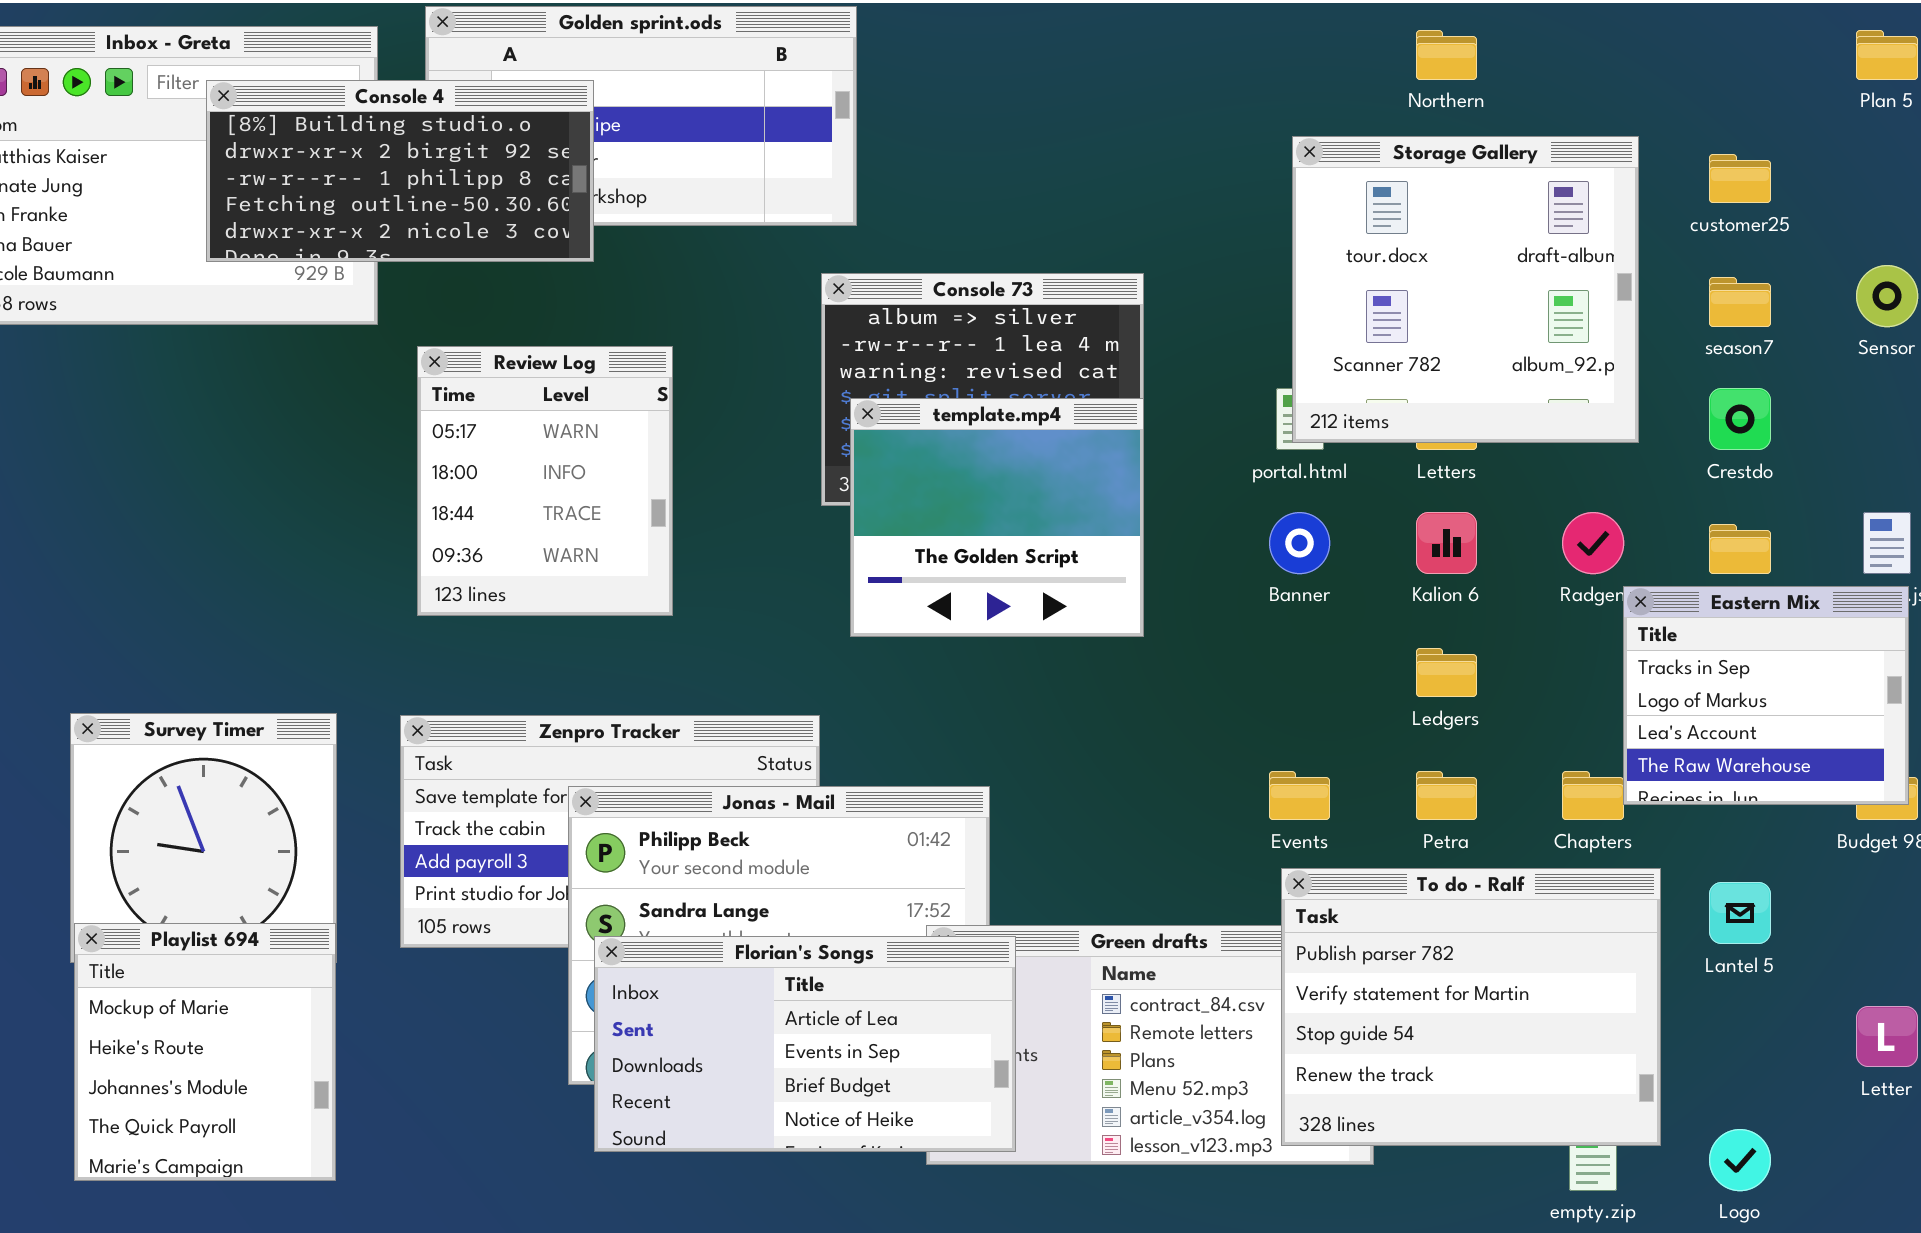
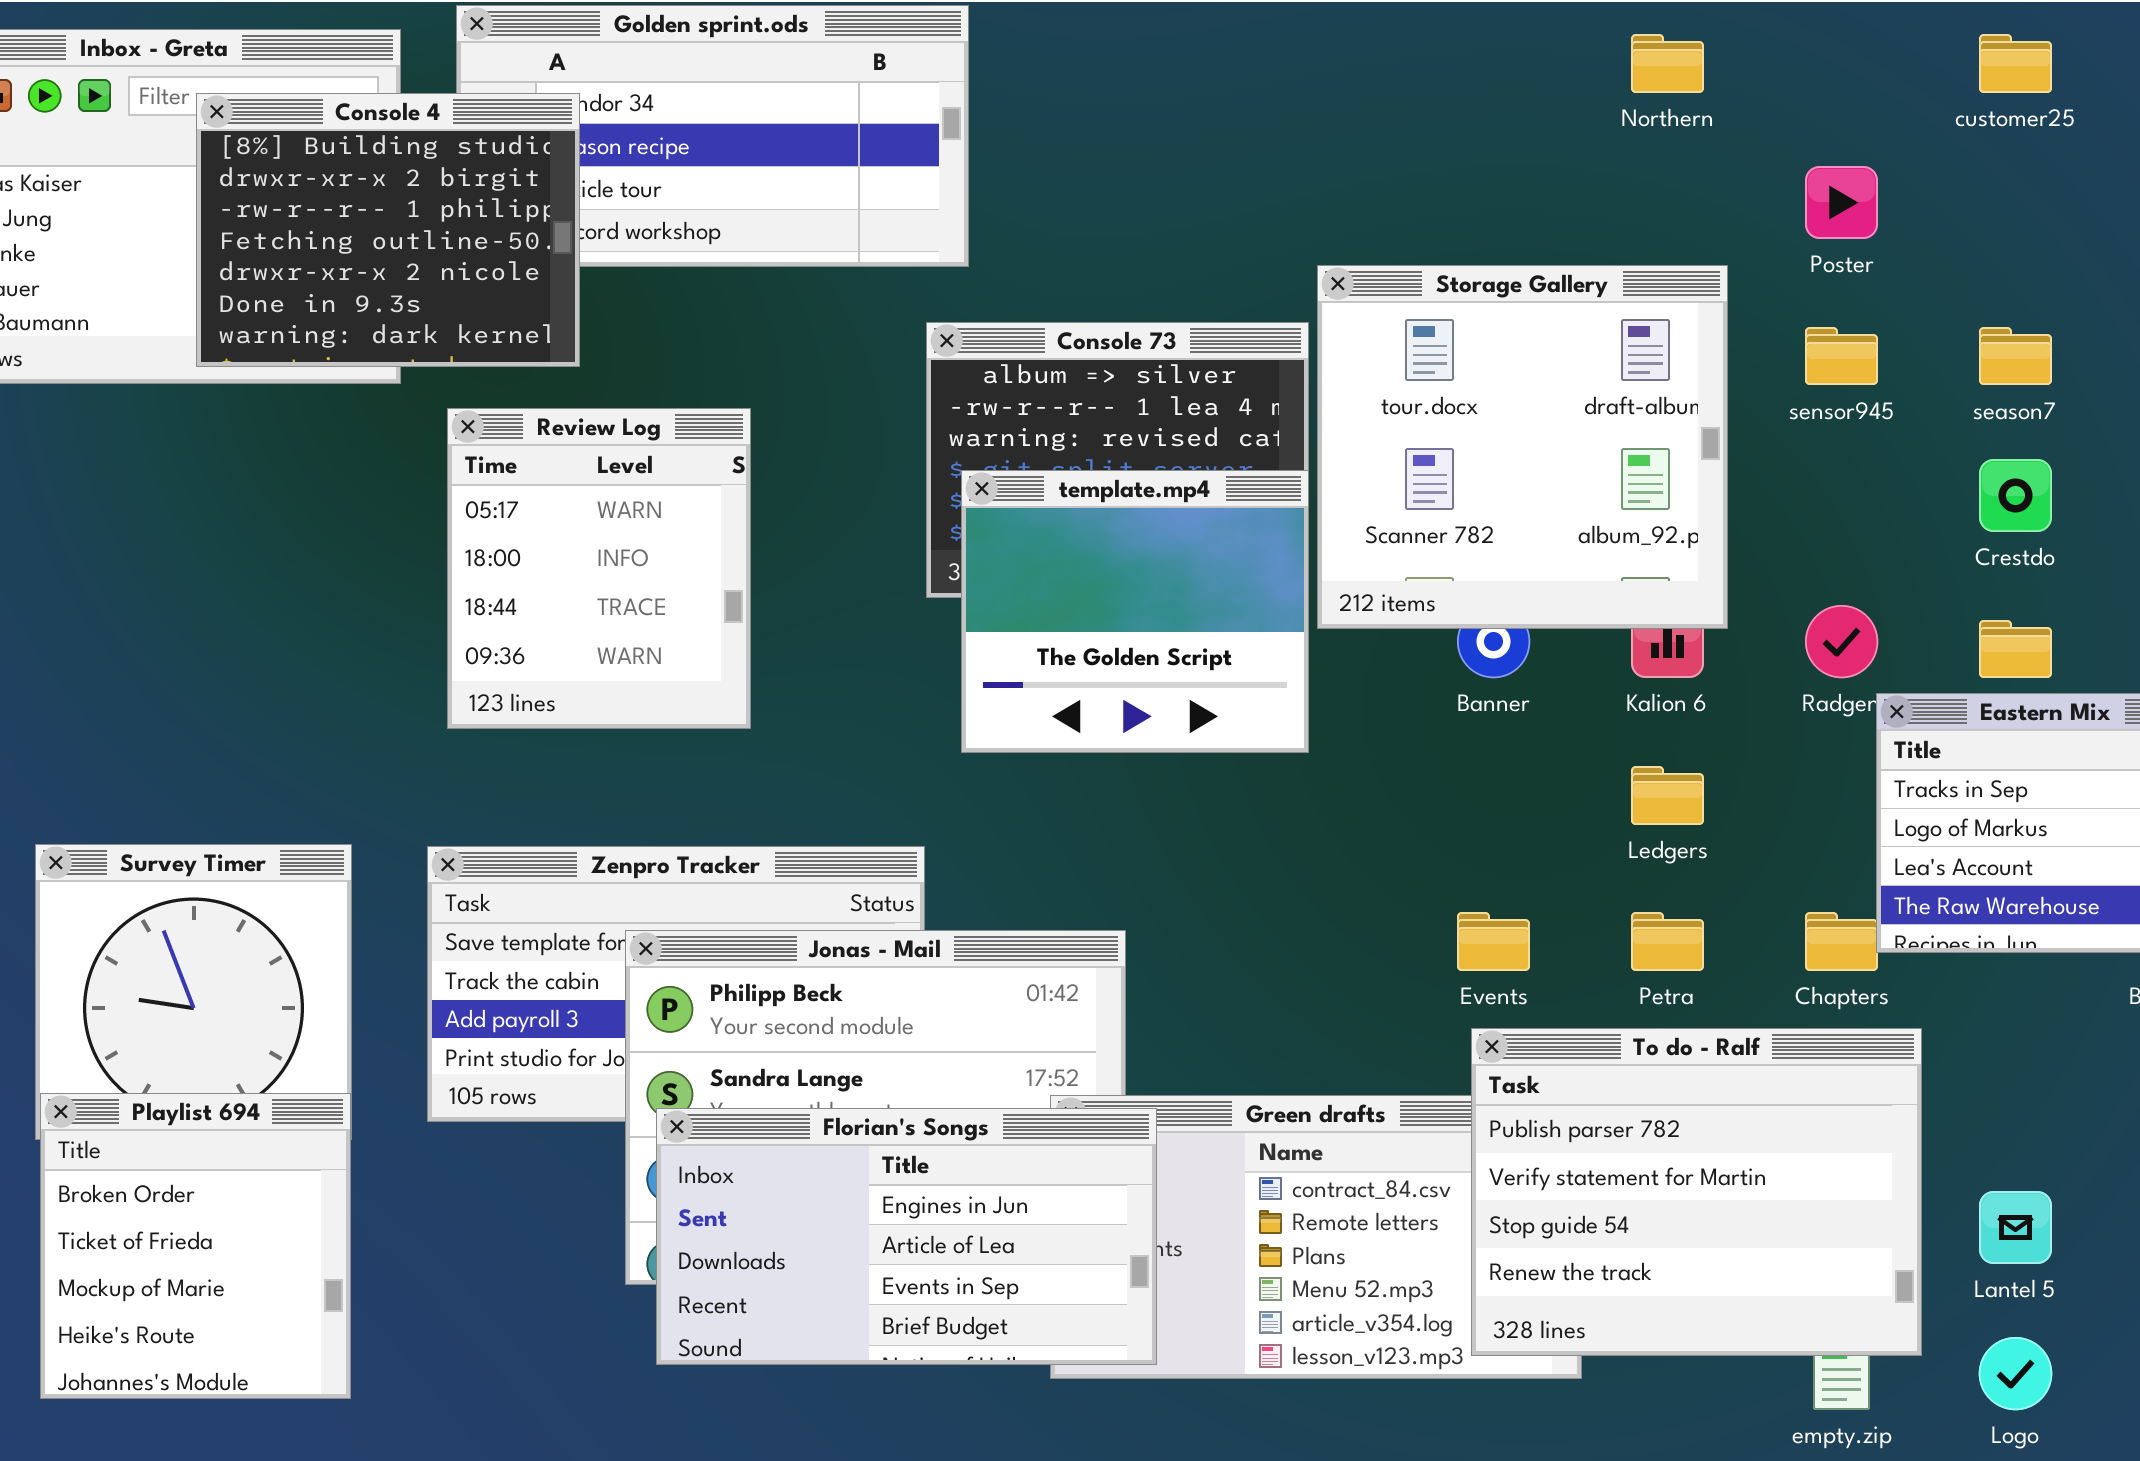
Console 4: [206,80,594,262] -> [196,93,580,367], resized
Storage Gallery: [1292,136,1639,443] -> [1317,265,1728,629], moved
customer25: [1709,154,1771,203] -> [1979,34,2052,93], moved
Lantel 5: [1709,882,1771,944] -> [1979,1191,2052,1264], moved
Playlist 694: [74,923,336,1181] -> [40,1093,351,1399], scrolled up 2 rows
Florian's Songs: [594,936,1016,1152] -> [656,1108,1157,1365], scrolled up 1 row

